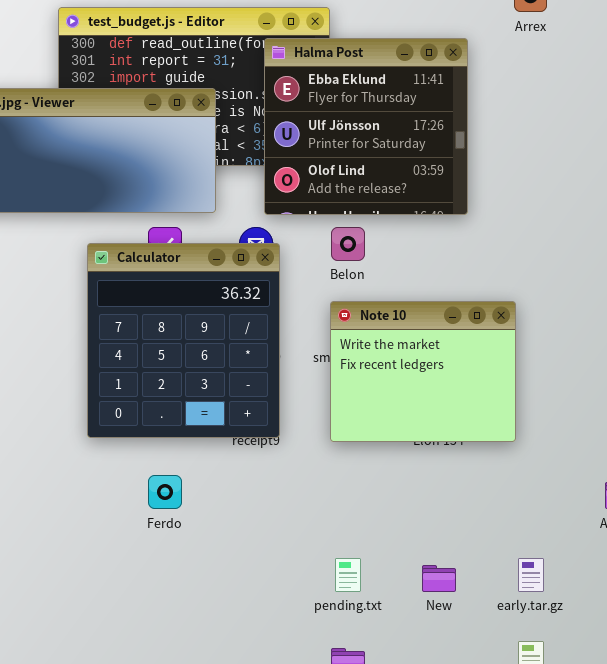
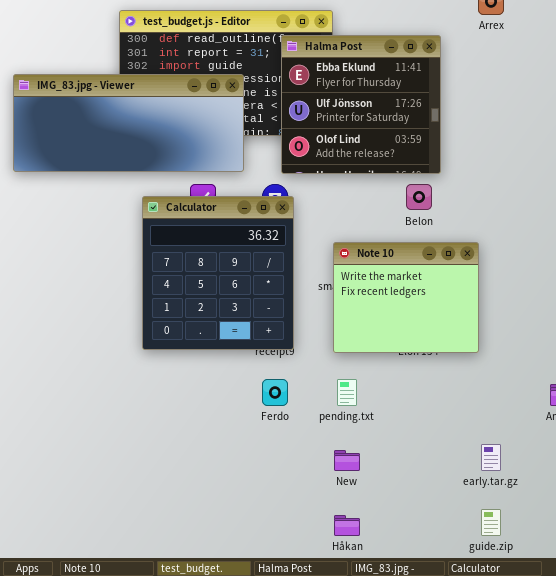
Belon: [331,227,365,261] -> [406,184,432,210], moved
Ferdo: [148,475,182,509] -> [262,379,288,406], moved
pending.txt: [335,558,361,592] -> [337,379,357,406], moved
New: [422,565,456,592] -> [334,450,360,471], moved

